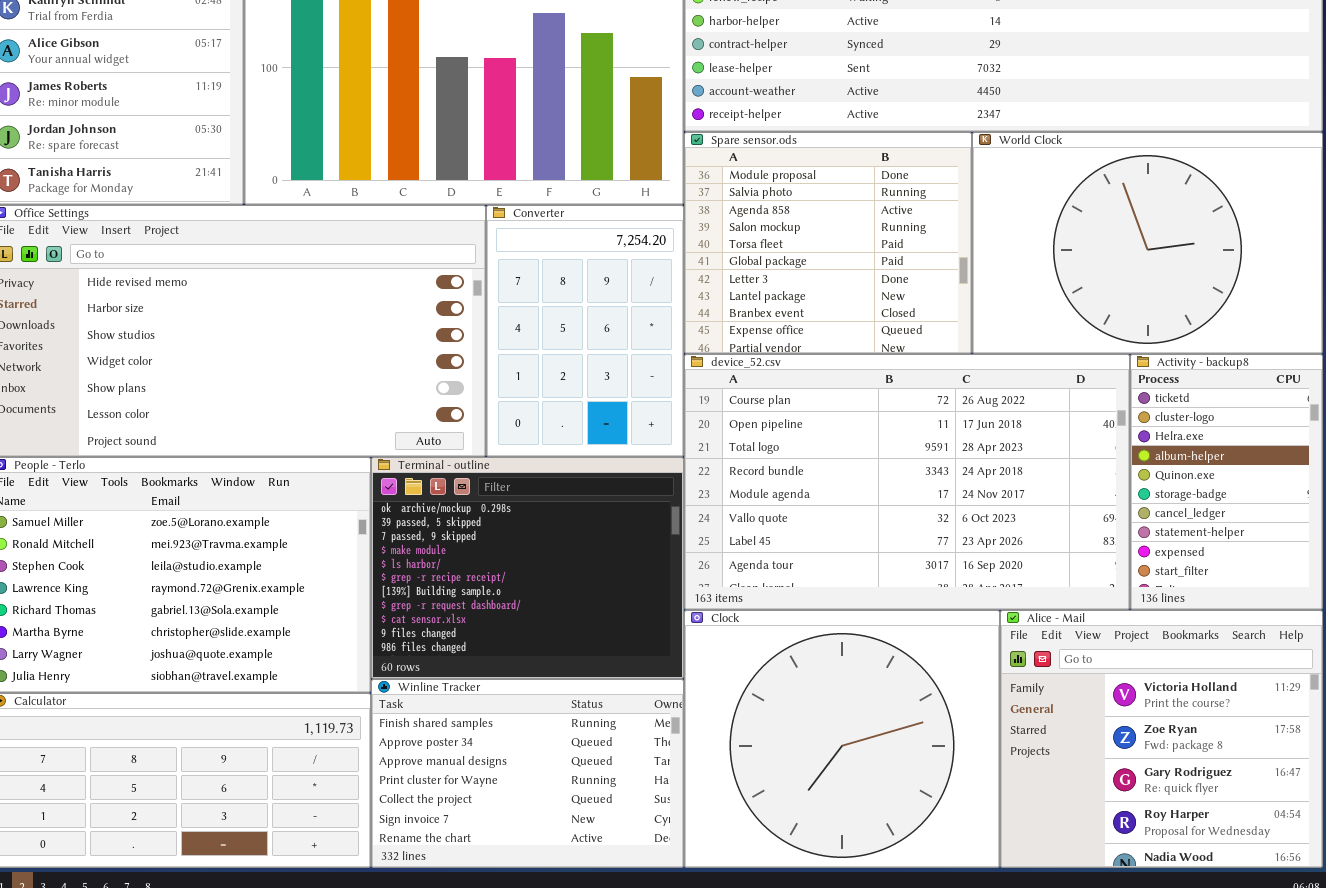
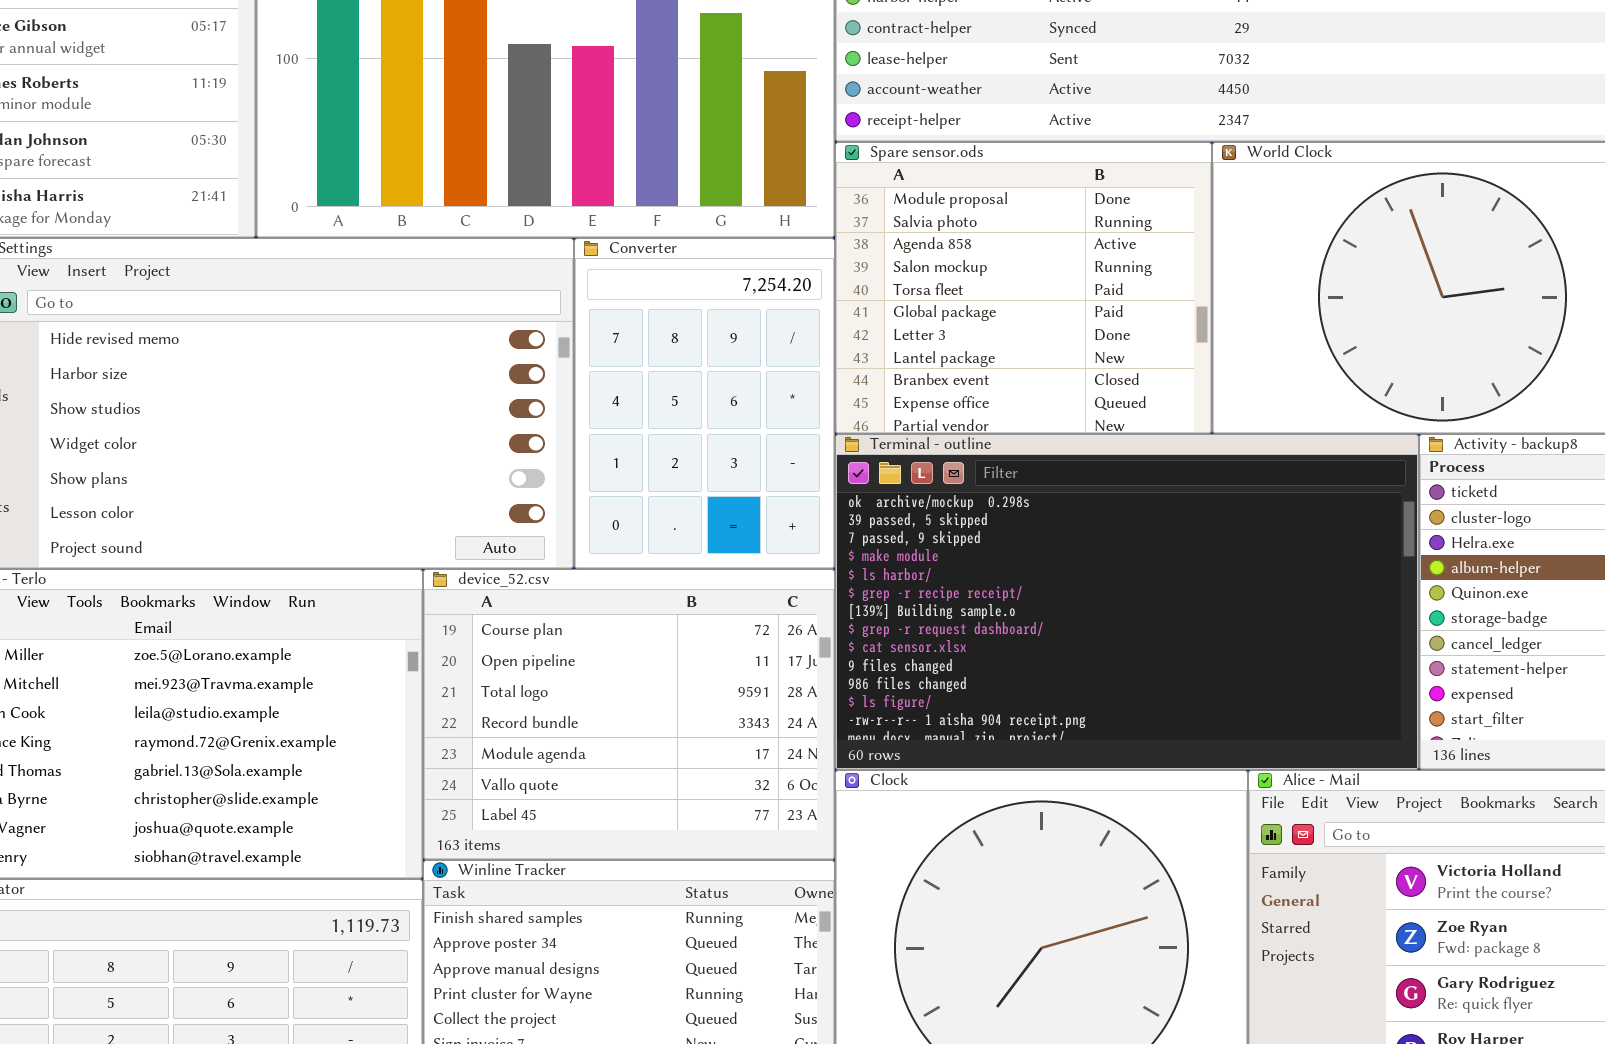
device_52.csv: [684,354,1130,610] -> [423,569,835,860], moved, resized
Terminal - outline: [371,457,684,679] -> [835,434,1419,770], moved, resized

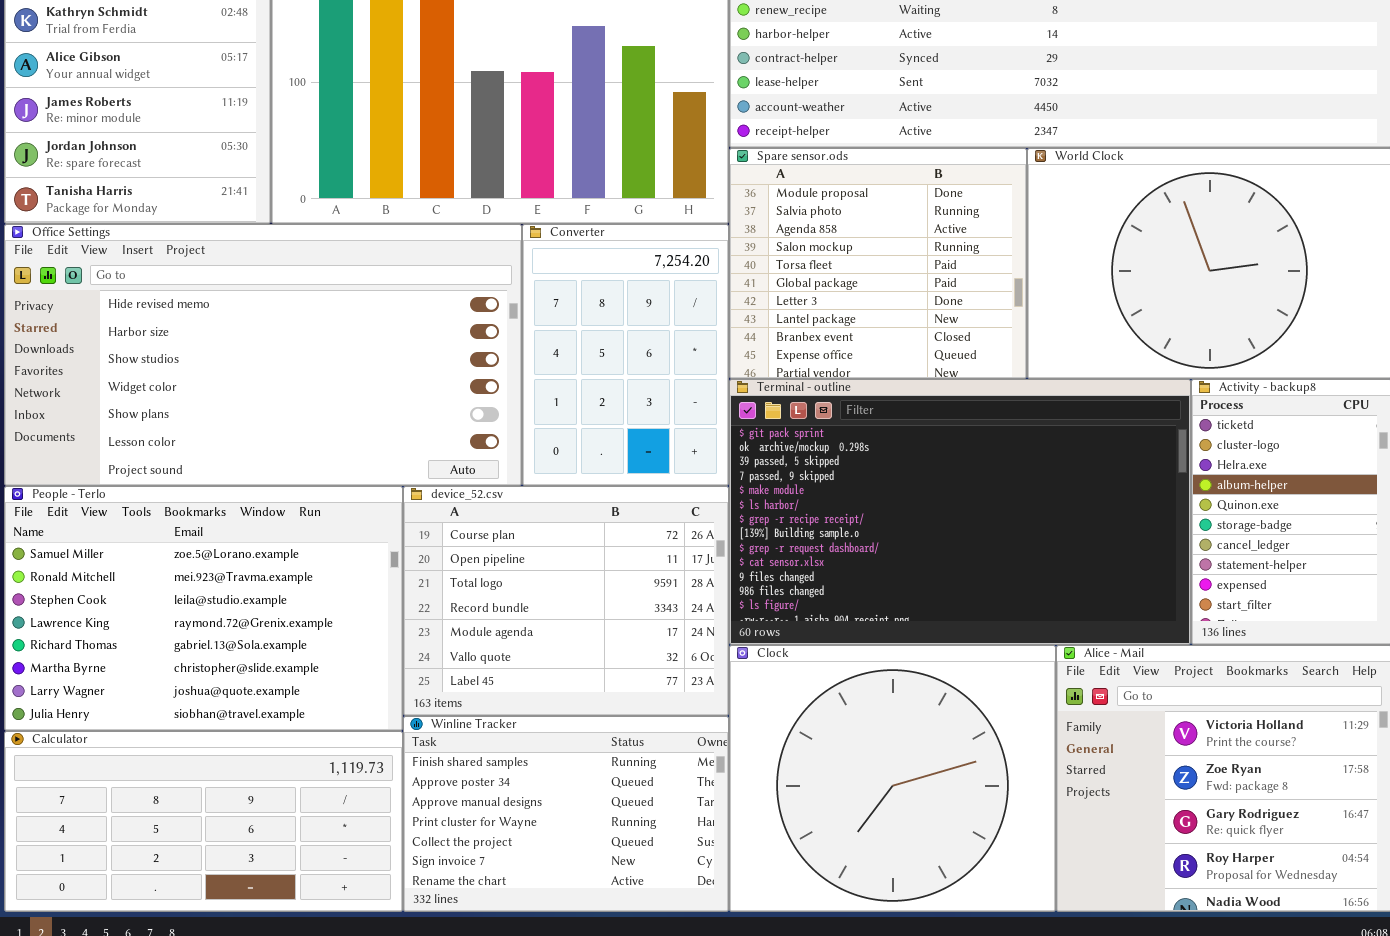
Terminal - outline: [835,434,1419,770] -> [729,379,1191,645], scrolled up 1 row

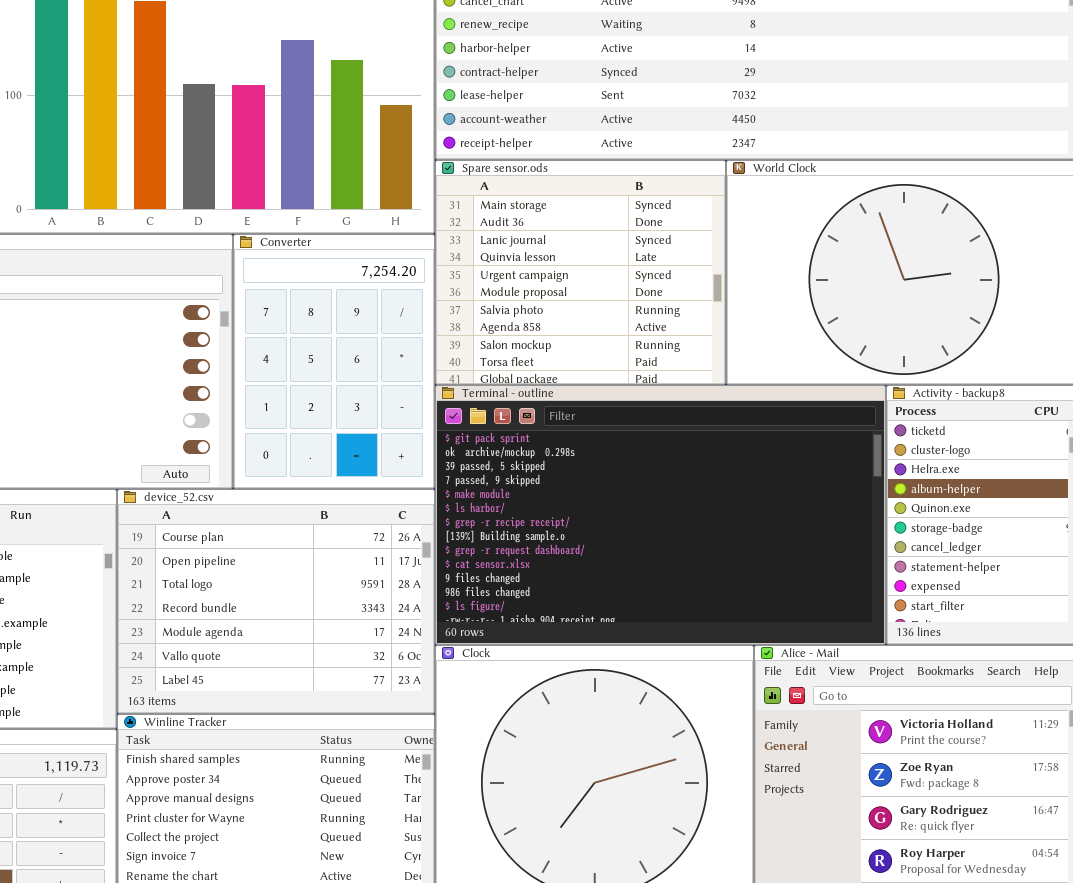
Spare sensor.ods: [729,148,1027,379] -> [435,160,726,385], scrolled up 5 rows

